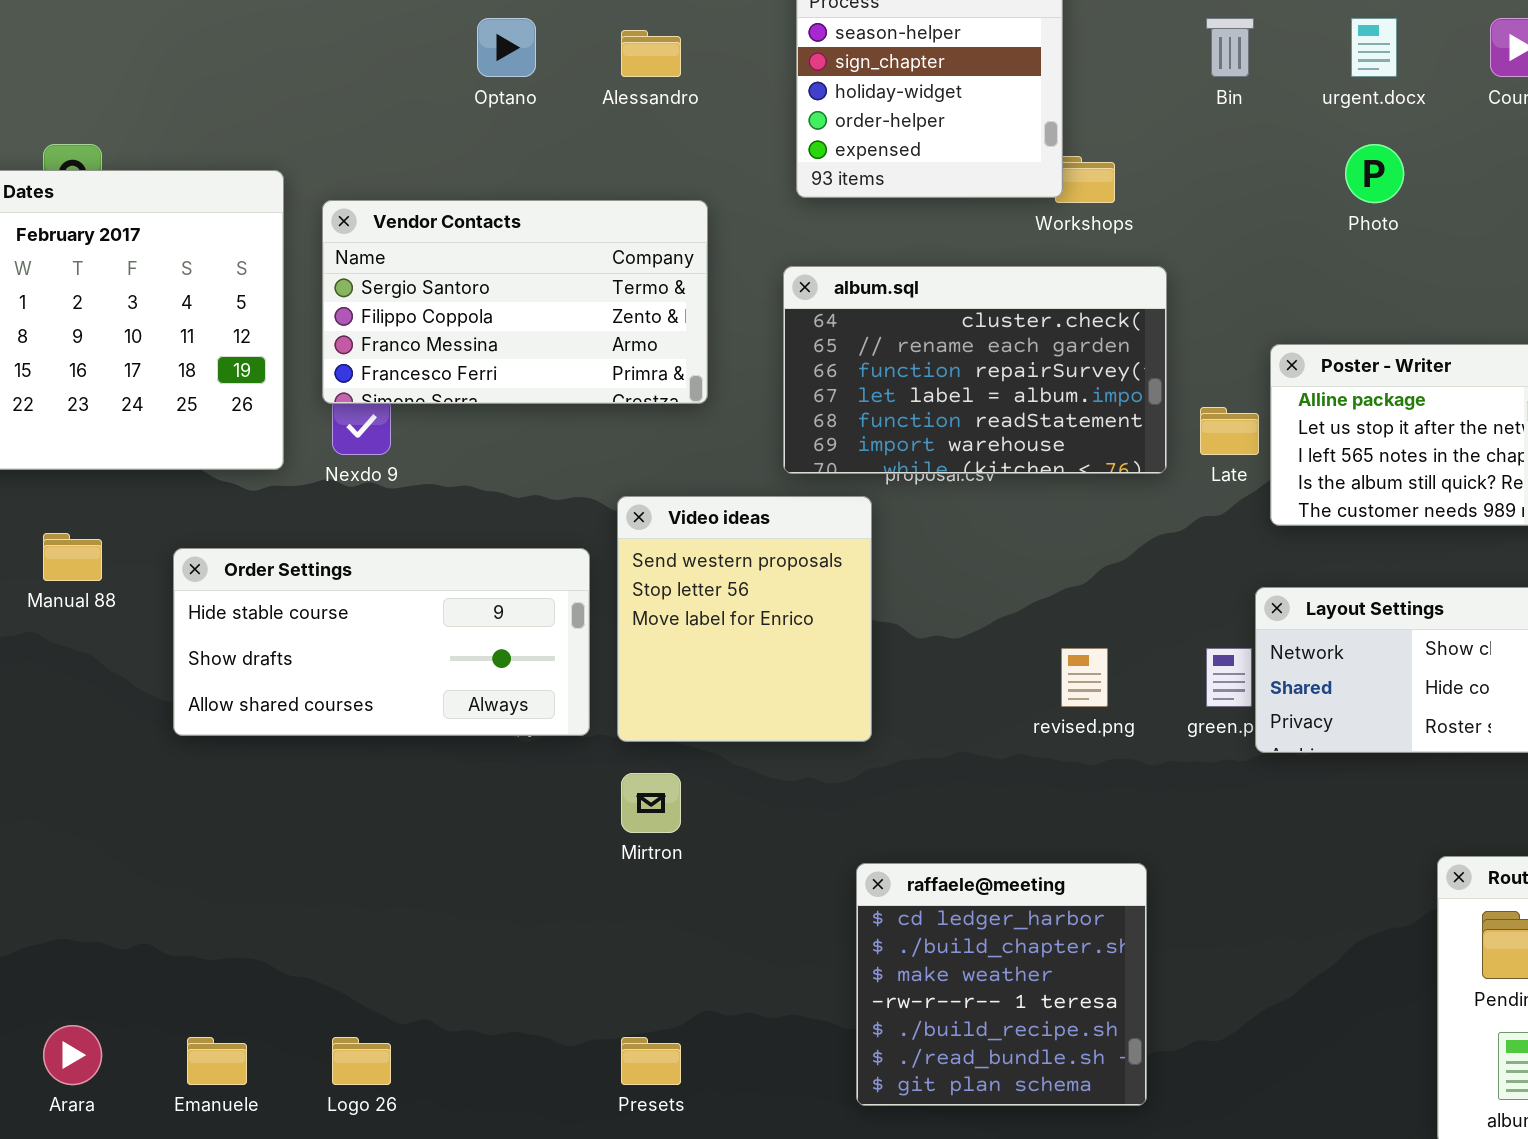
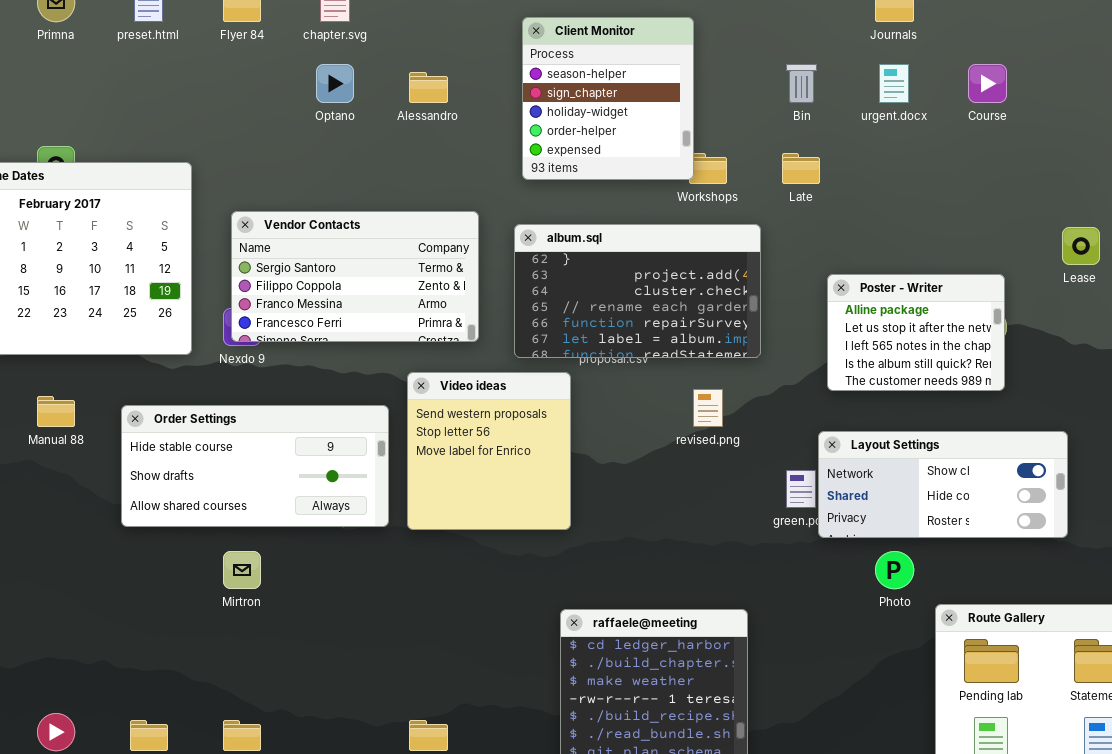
Photo: [1345,144,1404,203] -> [875,551,914,589], moved
Vendor Contacts: [322,200,708,404] -> [231,211,479,342], moved
album.sql: [783,266,1167,474] -> [514,224,761,358], scrolled up 2 rows
Late: [1200,407,1259,455] -> [782,153,820,184], moved
revised.png: [1061,648,1108,707] -> [693,389,723,427], moved
Mirtron: [621,773,681,833] -> [223,551,261,589], moved

